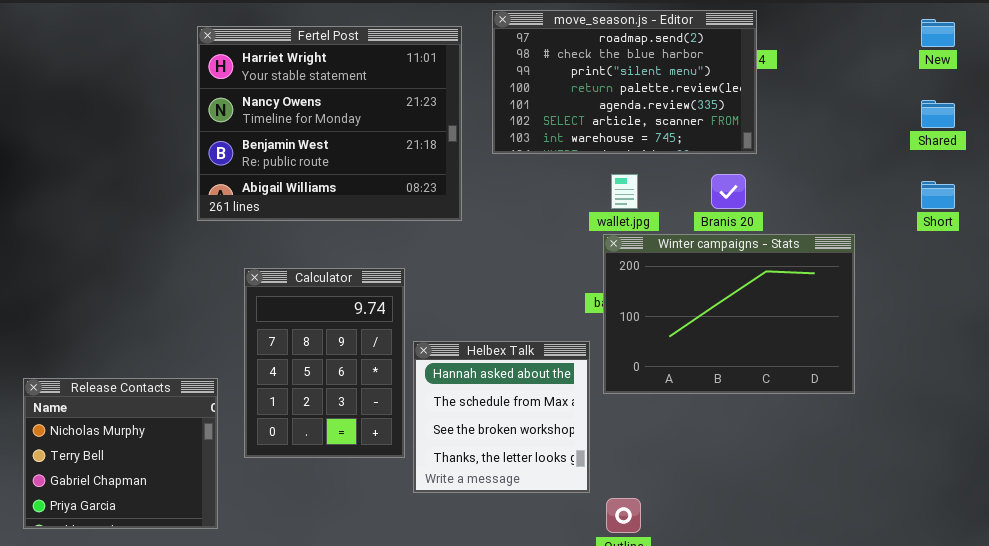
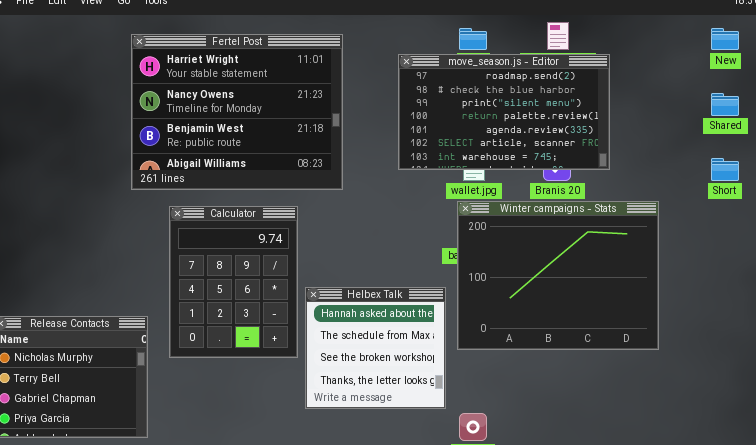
move_season.js - Editor: [492,10,757,154] -> [398,54,610,170], moved
Winter campaigns - Stats: [603,234,855,394] -> [457,201,659,350], resized
Calculator: [244,268,405,458] -> [169,206,298,358], moved

